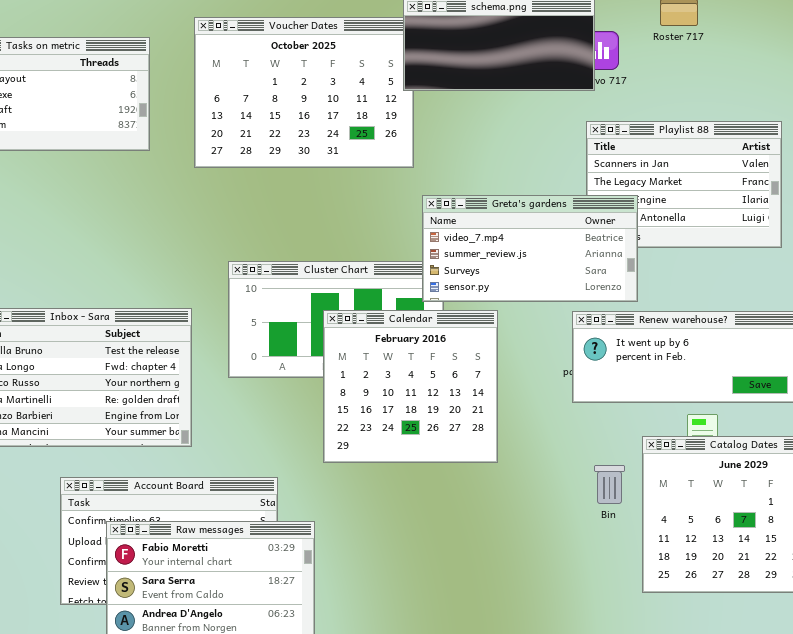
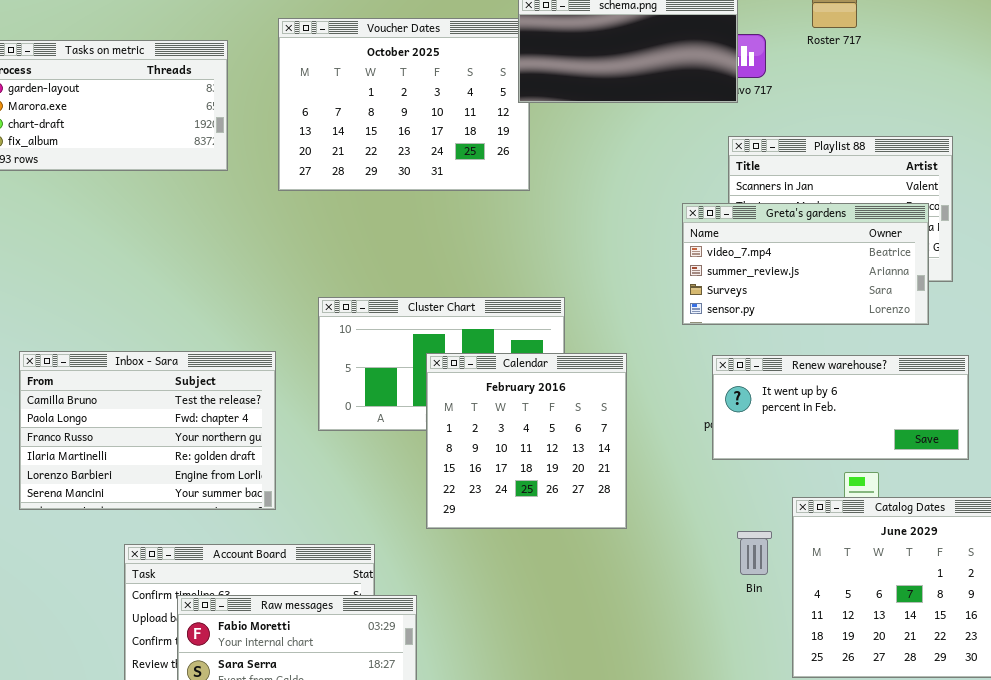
Greta's gardens: [422,195,638,302] -> [682,203,929,325], moved

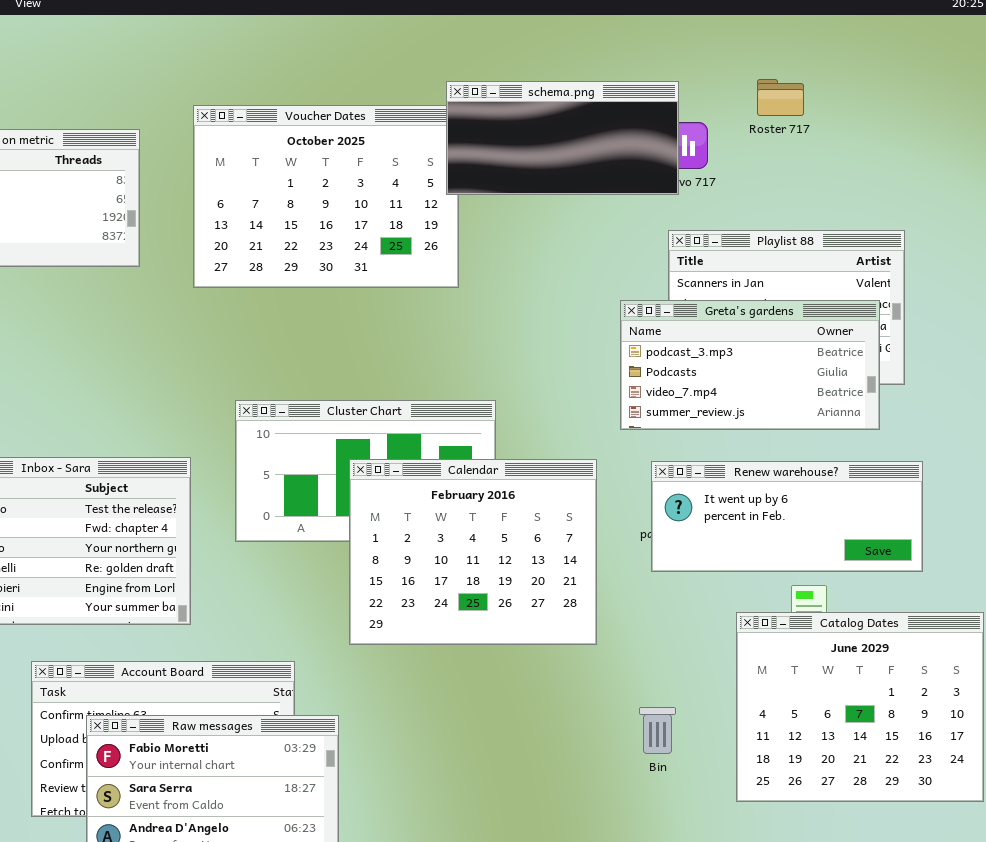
Greta's gardens: [682,203,929,325] -> [620,300,880,430], scrolled up 2 rows
Calendar: [426,353,627,529] -> [349,459,597,645], resized
Bin: [737,531,772,575] -> [639,707,676,754], moved

